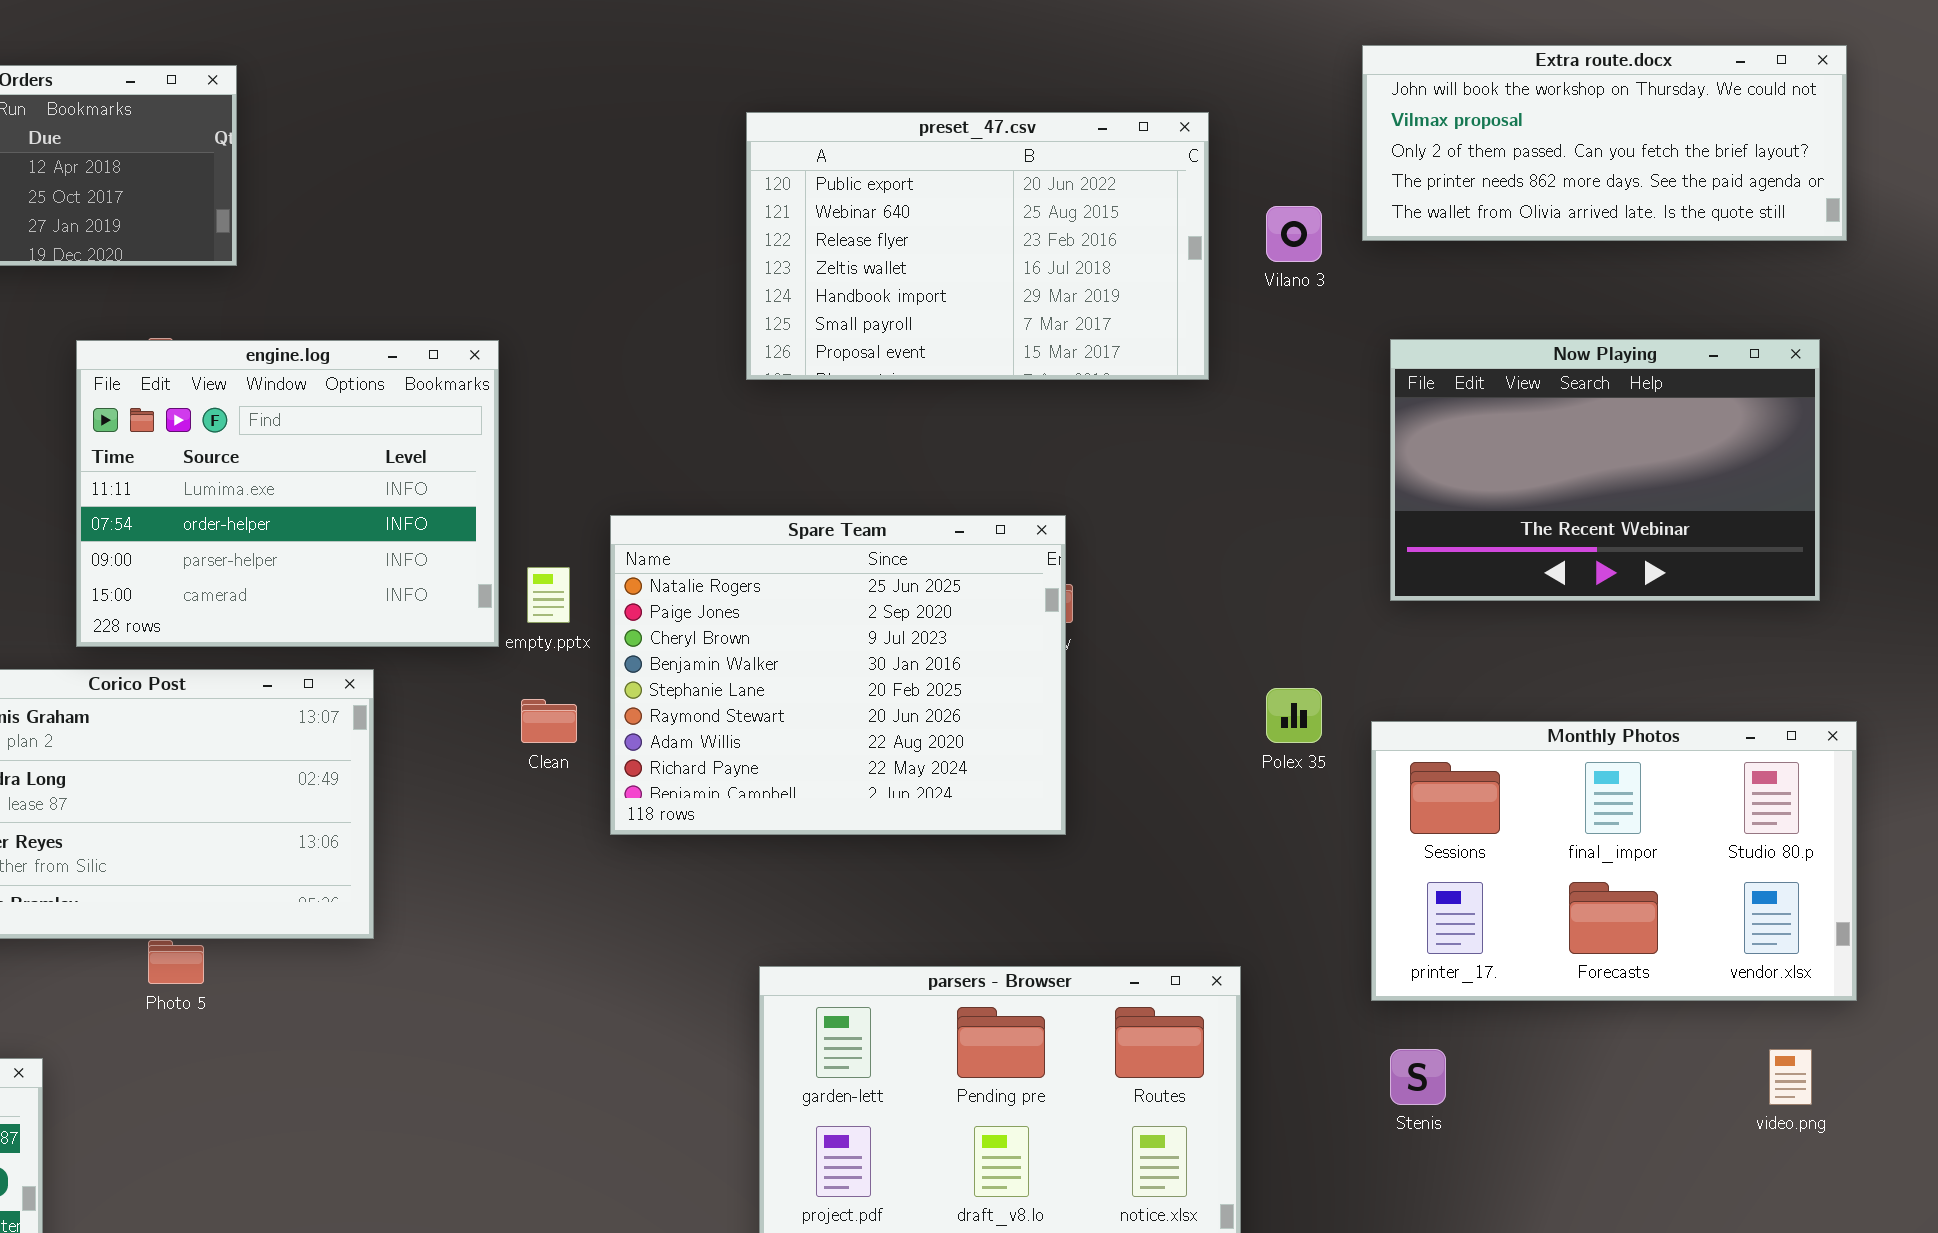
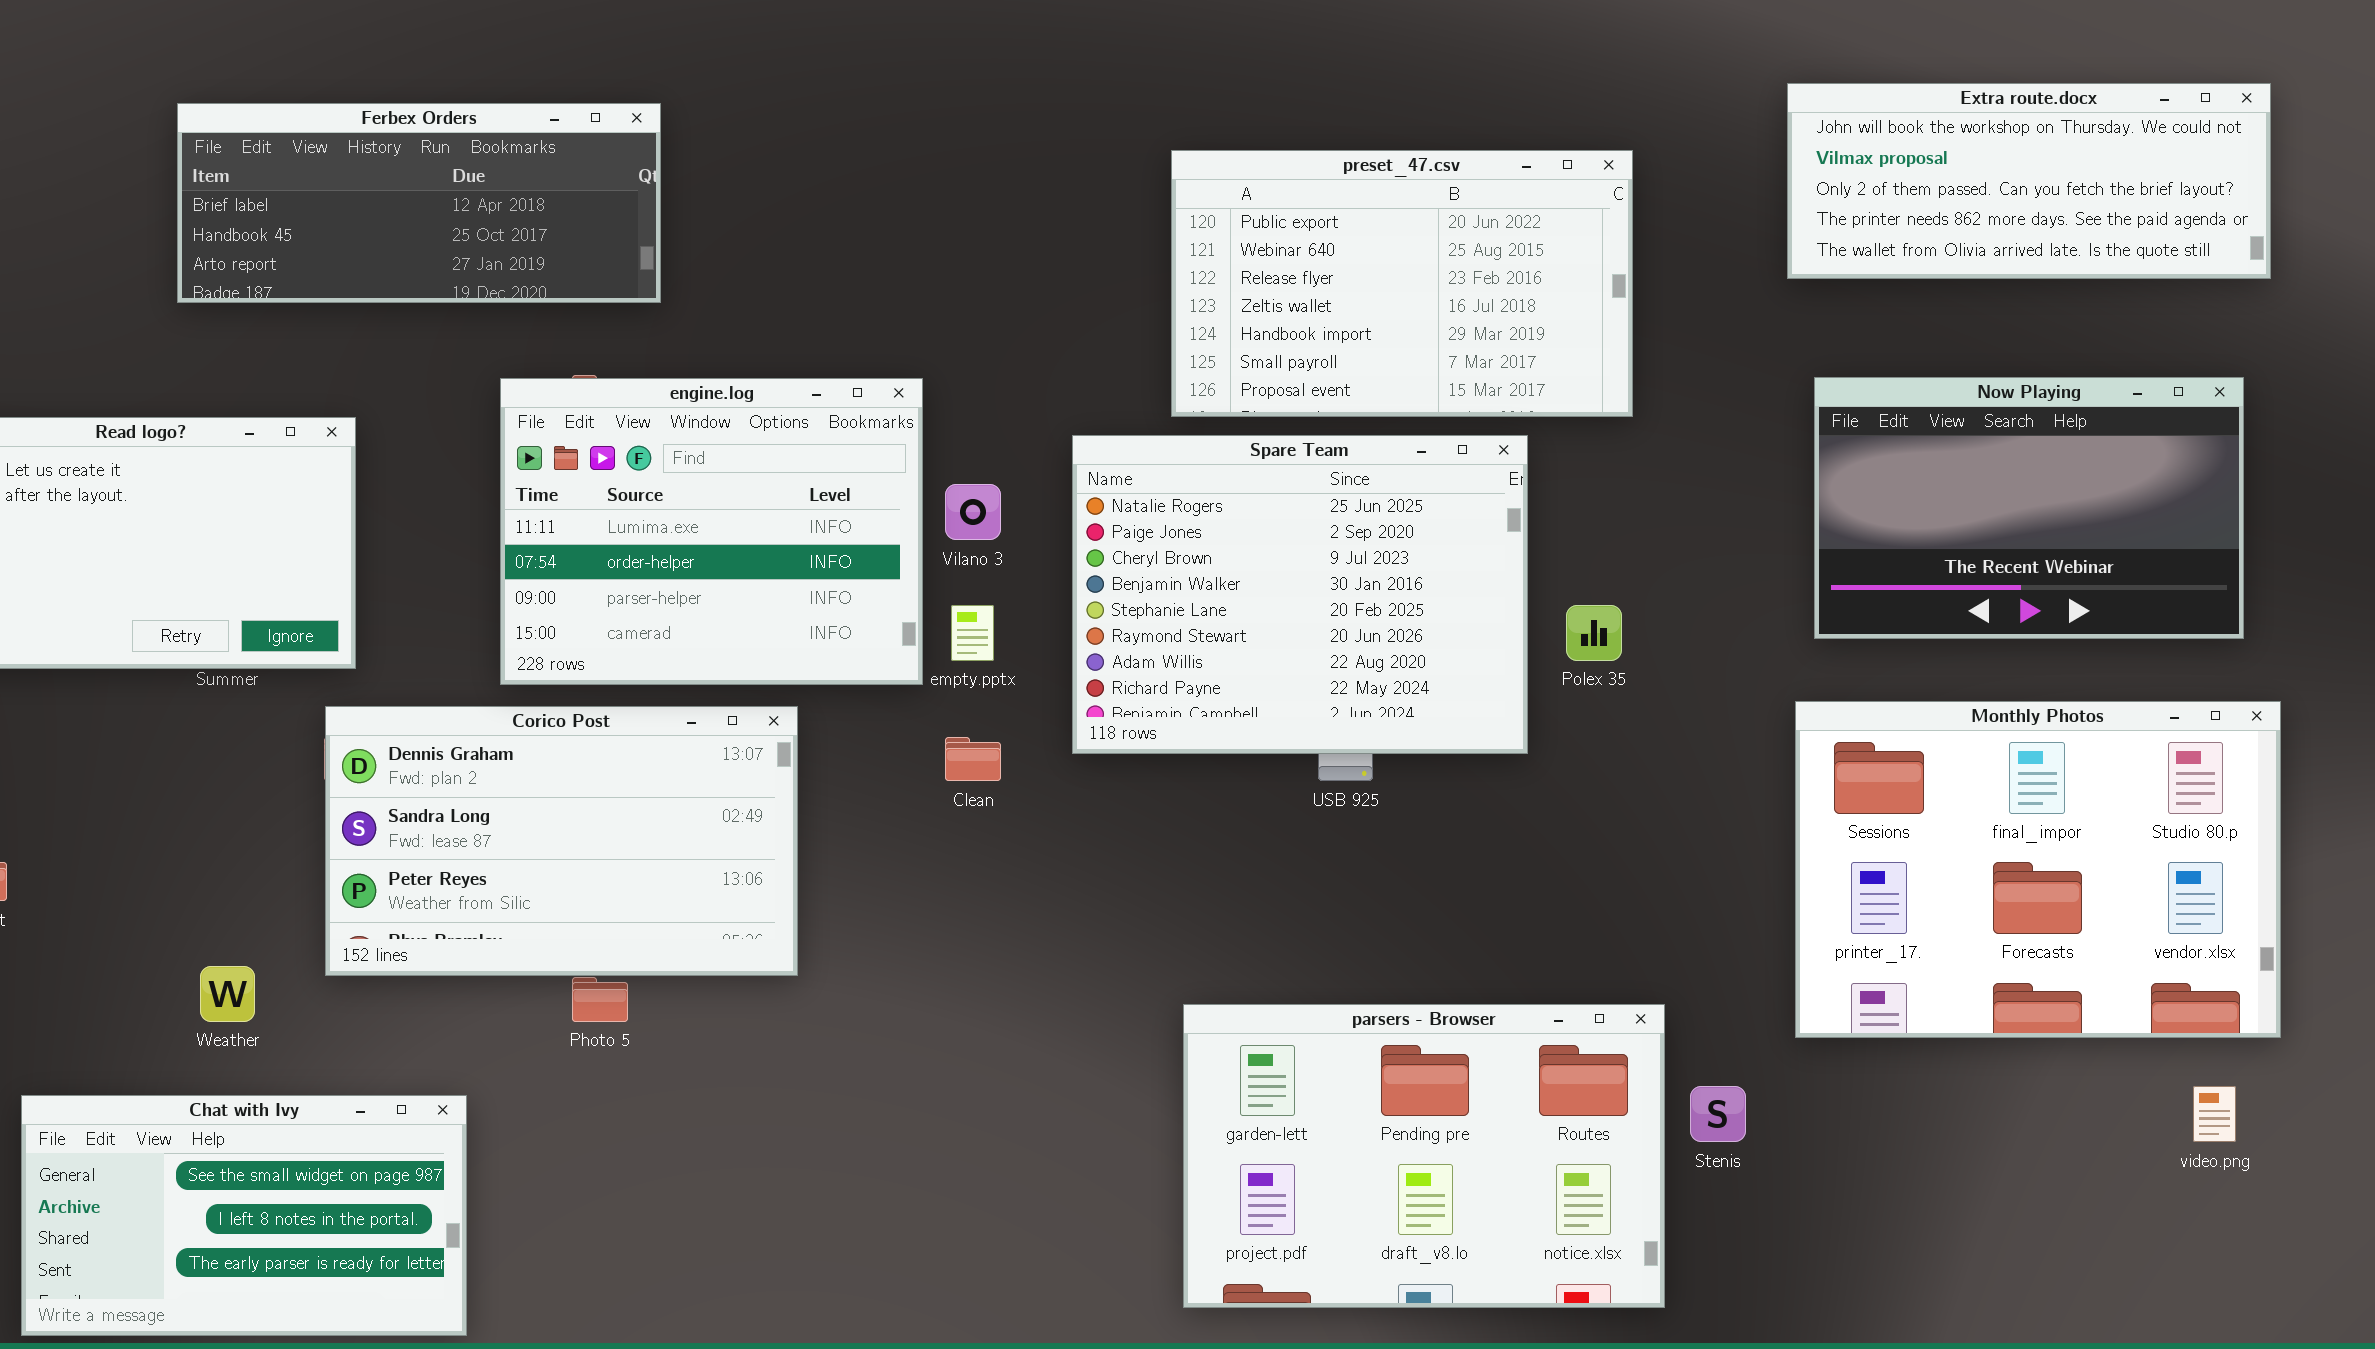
Vilano 3: [1266,206,1322,262] -> [945,484,1001,540], moved
Spare Team: [610,515,1066,835] -> [1072,435,1528,754], moved
Polex 35: [1266,688,1322,743] -> [1566,605,1622,661], moved
Monthly Photos: [1371,721,1857,1001] -> [1795,701,2281,1038], resized
Stenis: [1390,1049,1446,1105] -> [1690,1086,1746,1142], moved

